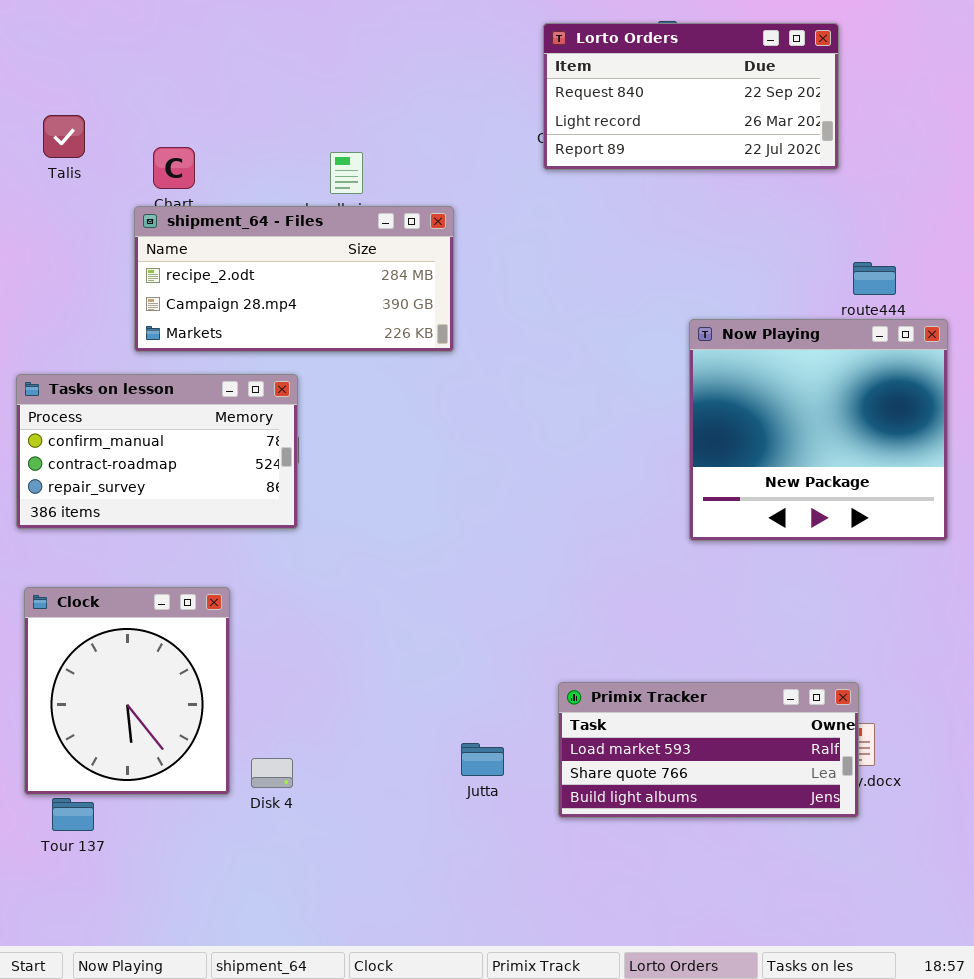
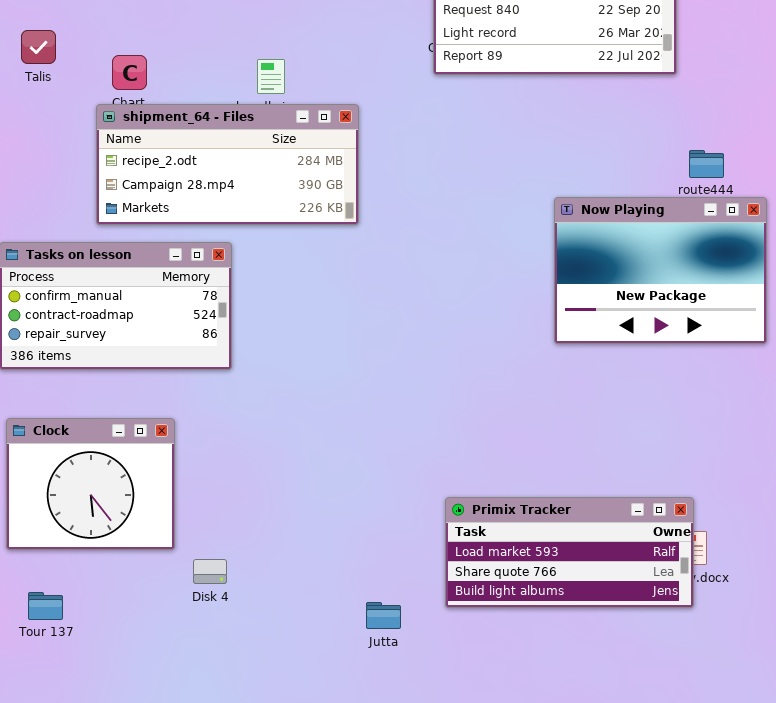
Now Playing: [689,319,948,541] -> [554,197,767,344], resized
Clock: [24,587,230,795] -> [6,418,175,550], resized
Jutta: [461,743,504,776] -> [366,602,401,629], moved

